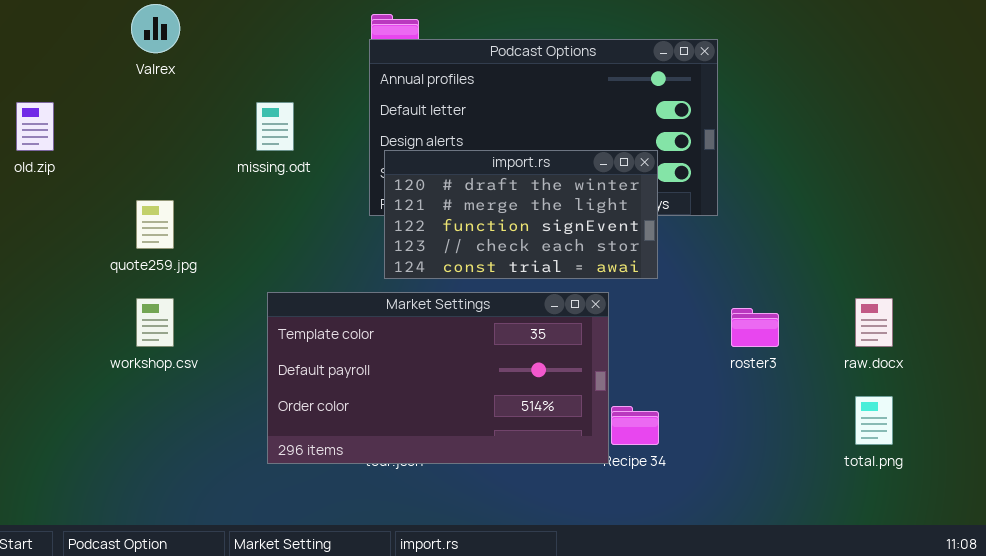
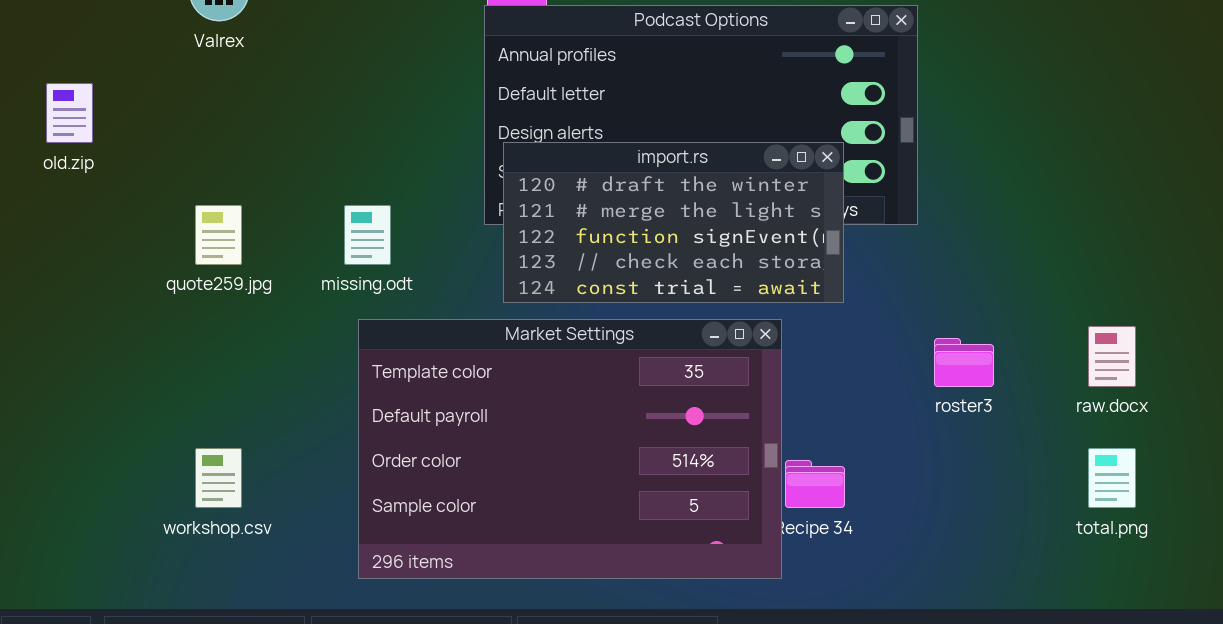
missing.odt: [256,102,294,151] -> [344,205,391,265], moved
Market Settings: [267,292,609,464] -> [358,319,782,579], resized
workshop.csv: [136,298,174,347] -> [195,448,242,508], moved

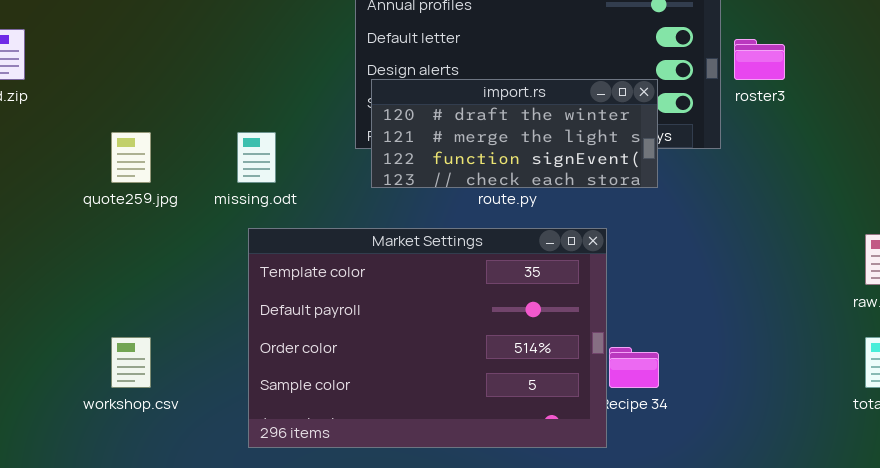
import.rs: [503,142,844,303] -> [371,79,658,188], resized
roster3: [934,338,994,387] -> [734,39,785,80], moved

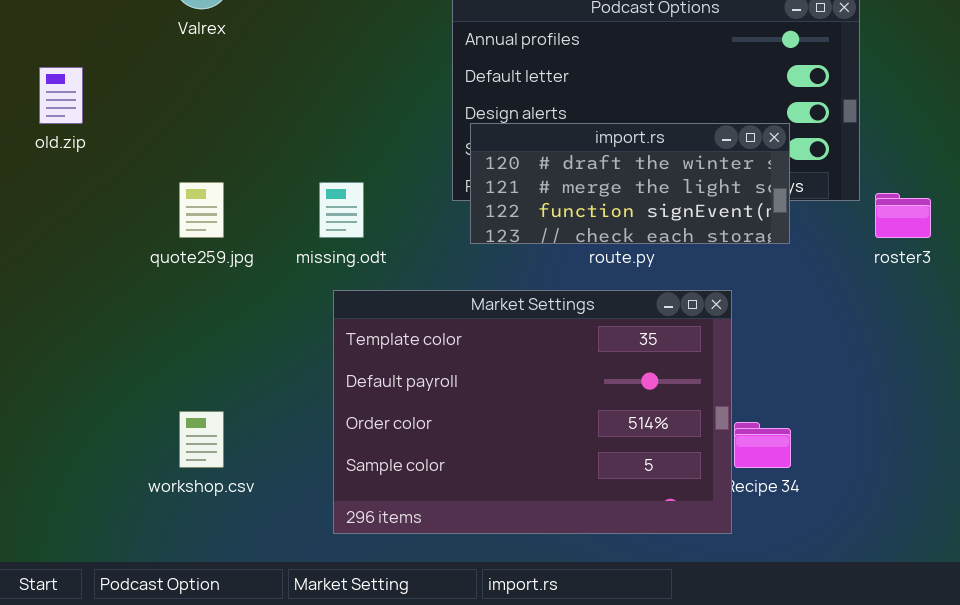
roster3: [734,39,785,80] -> [875,193,931,238], moved

